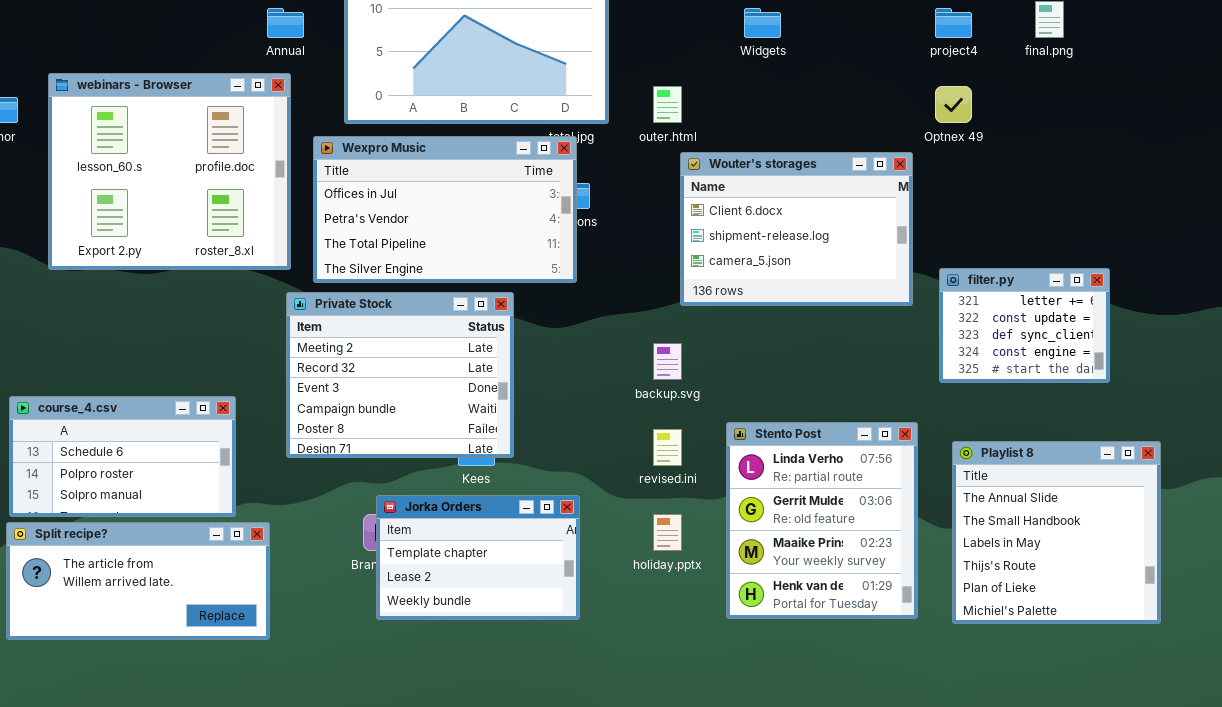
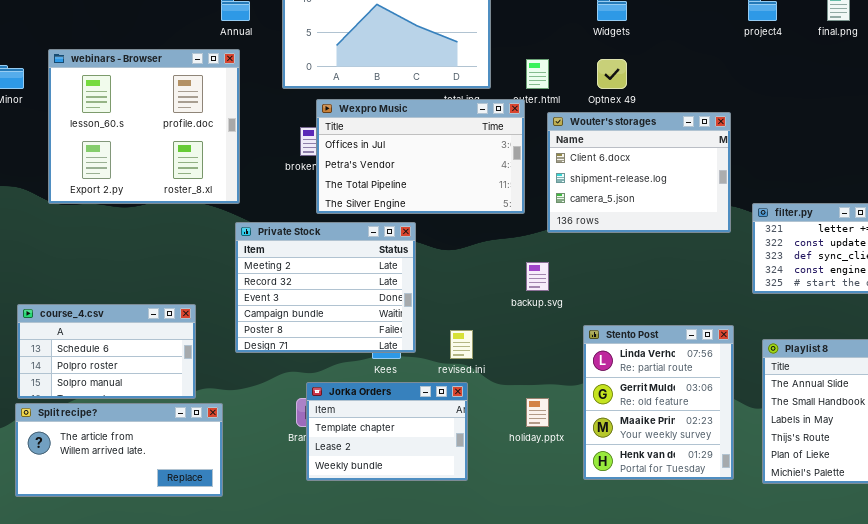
Optnex 49: [935,86,972,123] -> [597,59,627,89], moved
Wexpro Music: [313,136,577,283] -> [316,99,525,214], moved
revised.ini: [653,429,682,466] -> [450,330,473,359], moved

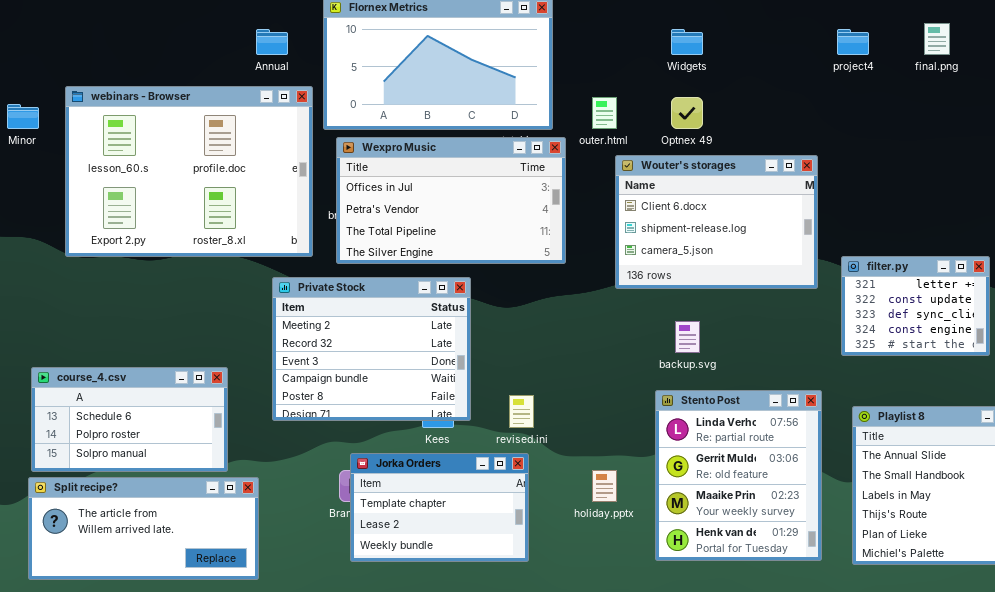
webinars - Browser: [48,49,240,204] -> [65,86,313,257], resized
Wexpro Music: [316,99,525,214] -> [336,137,566,264], moved
backup.svg: [526,262,549,291] -> [675,321,700,353], moved

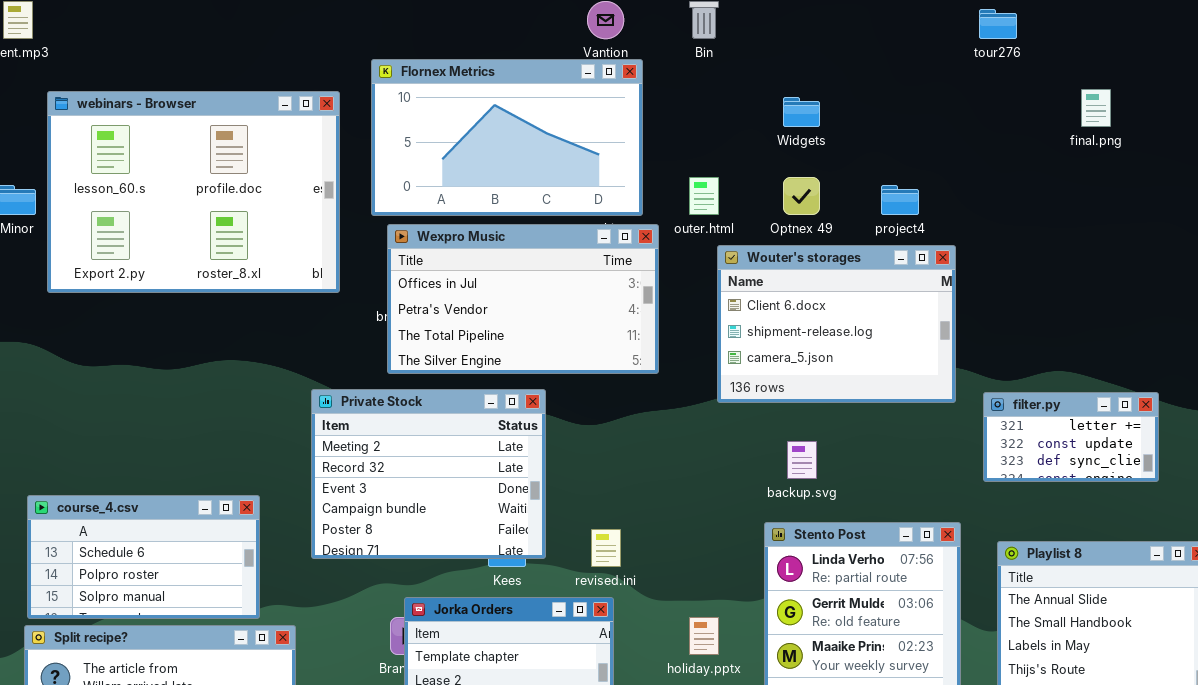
project4: [837,29,869,55] -> [881,185,919,215], moved
webinars - Browser: [65,86,313,257] -> [47,91,340,293], moved
filter.py: [841,256,990,356] -> [983,392,1159,482], resized

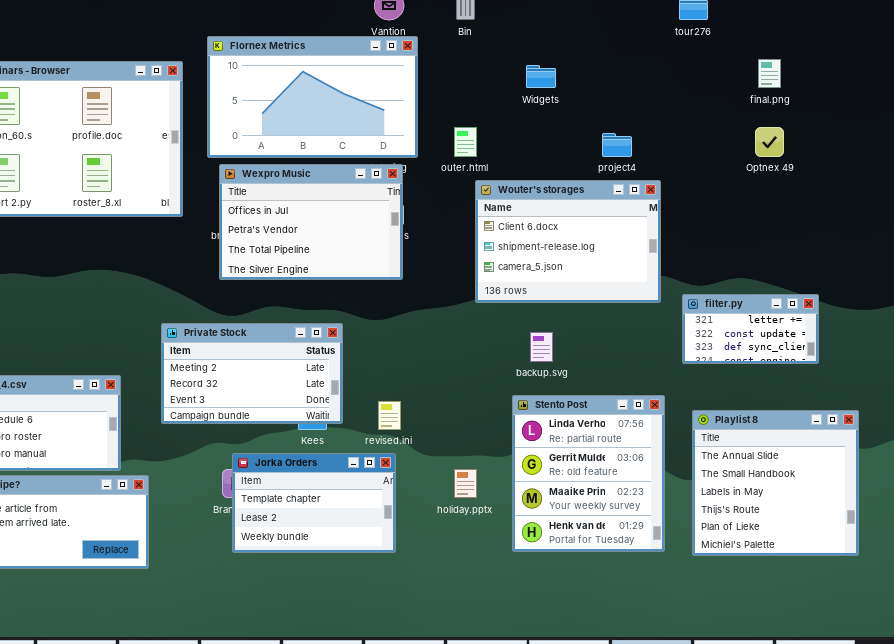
Optnex 49: [783,177,820,215] -> [755,127,784,157], moved
Wexpro Music: [387,224,659,374] -> [219,164,403,280], resized
Private Stock: [311,389,546,559] -> [161,323,343,424], resized

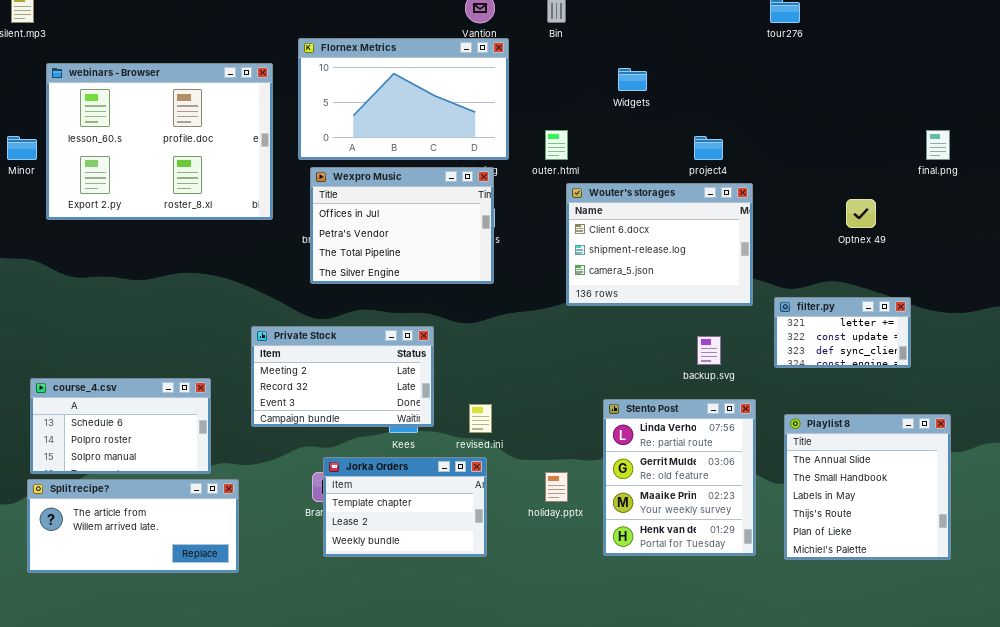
final.png: [758,59,781,88] -> [926,130,950,160], moved
Optnex 49: [755,127,784,157] -> [846,199,876,228], moved
backup.svg: [530,332,553,362] -> [697,336,721,365], moved

